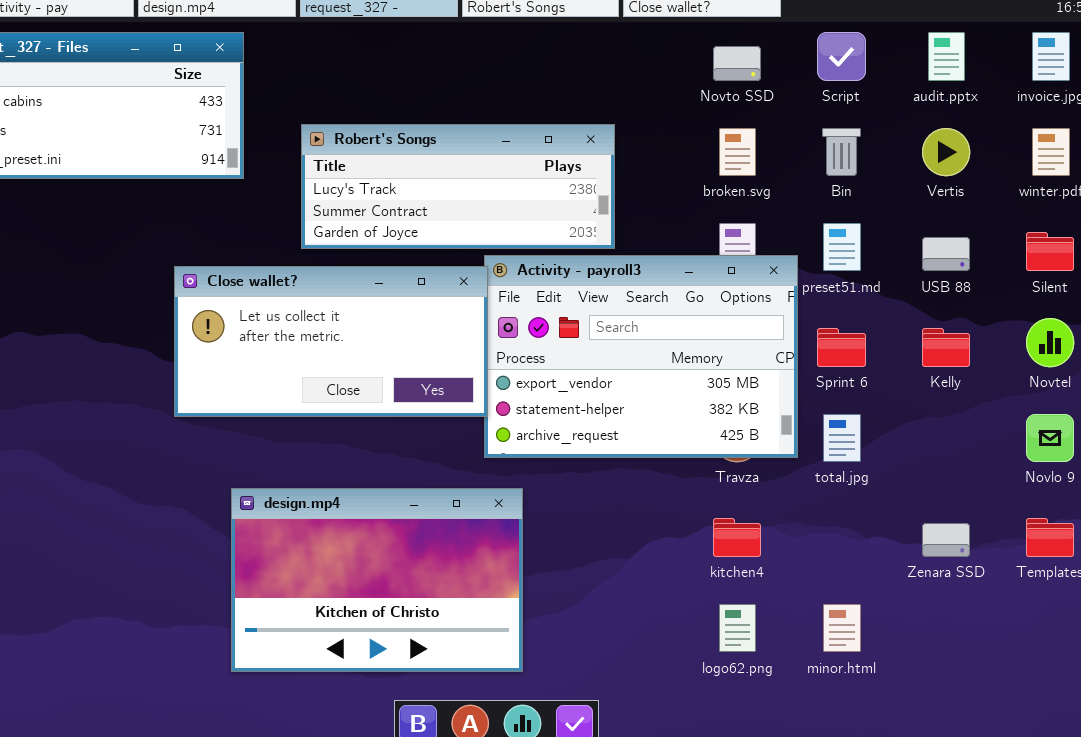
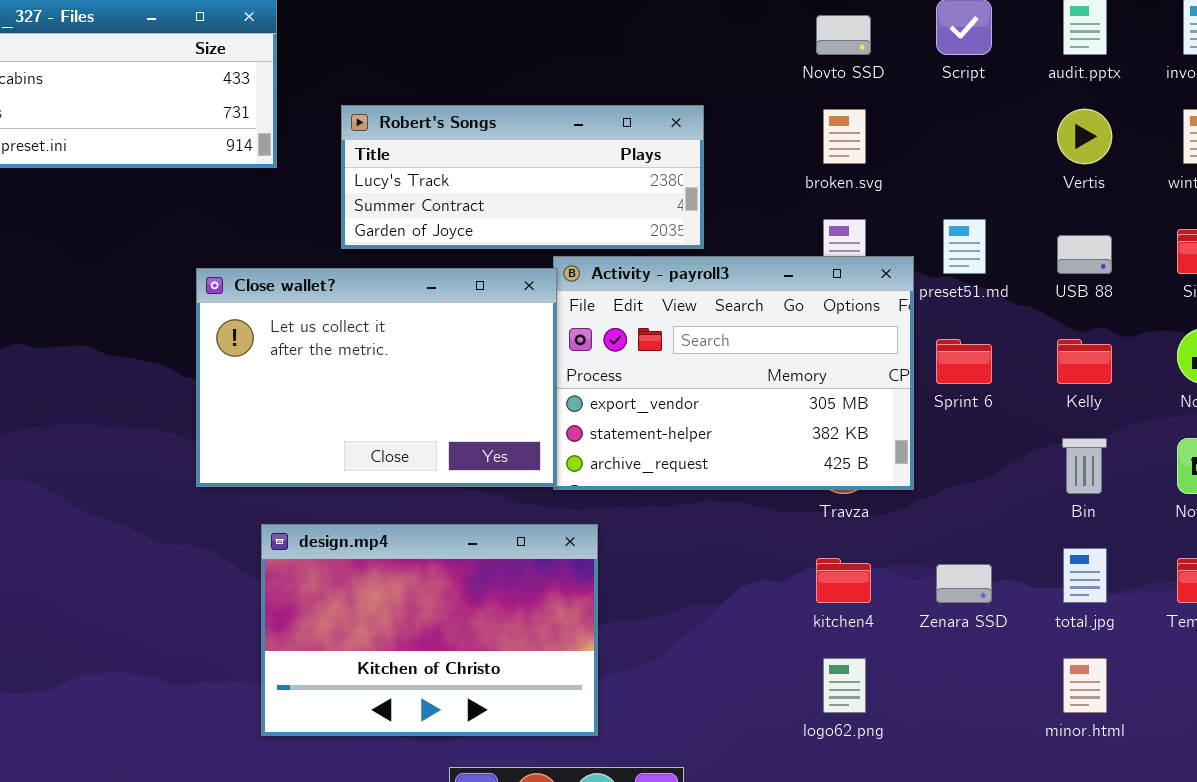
Bin: [822,128,861,176] -> [1062,438,1107,494], moved
Close wallet?: [174,266,488,417] -> [196,268,557,487], resized
total.jpg: [823,414,861,462] -> [1063,548,1107,603], moved
Zenara SSD: [922,523,970,557] -> [936,564,992,603], moved
minor.html: [823,604,861,652] -> [1063,658,1107,713], moved

